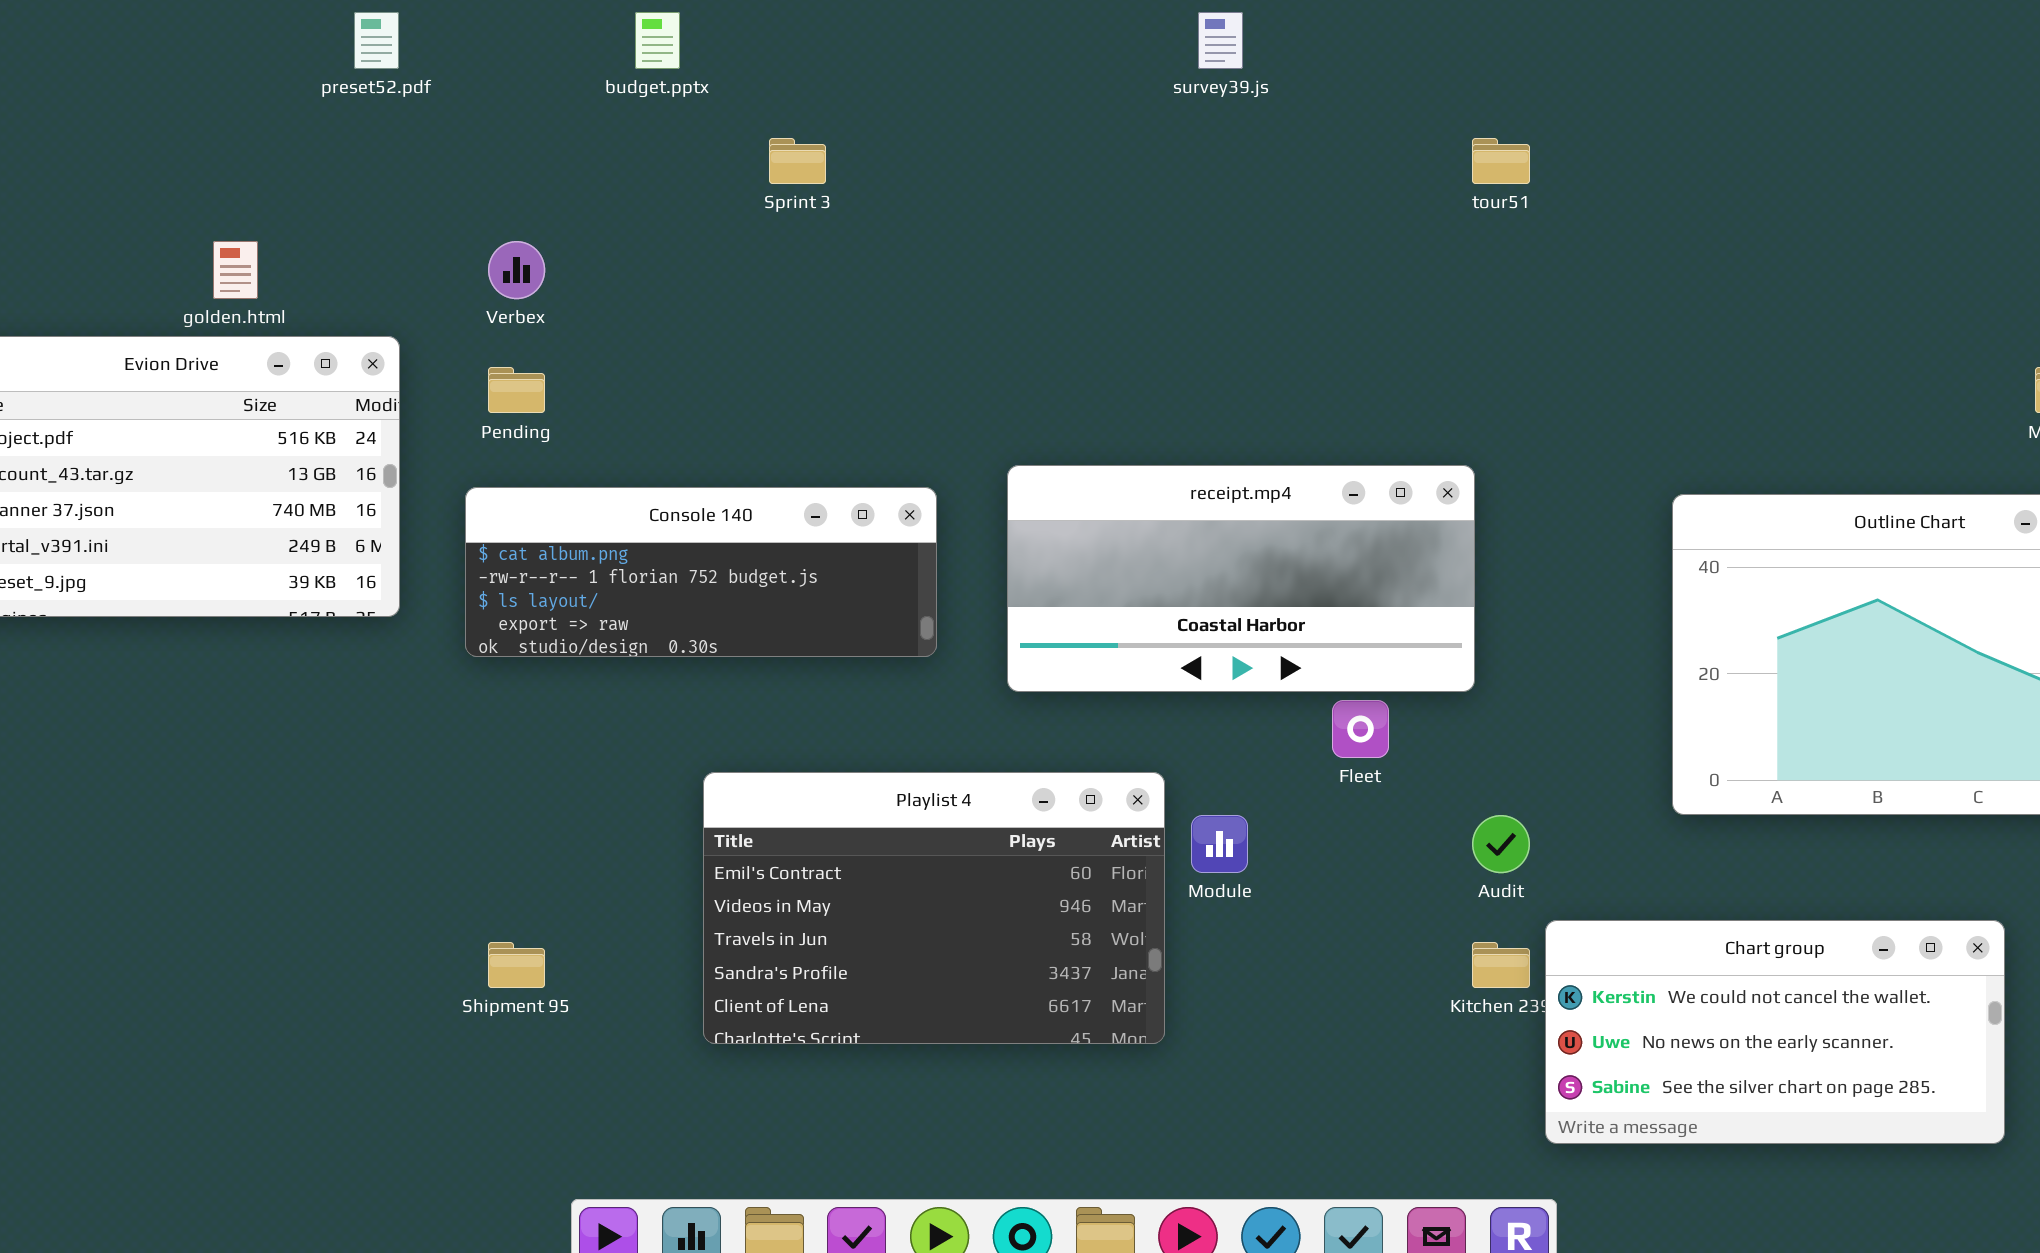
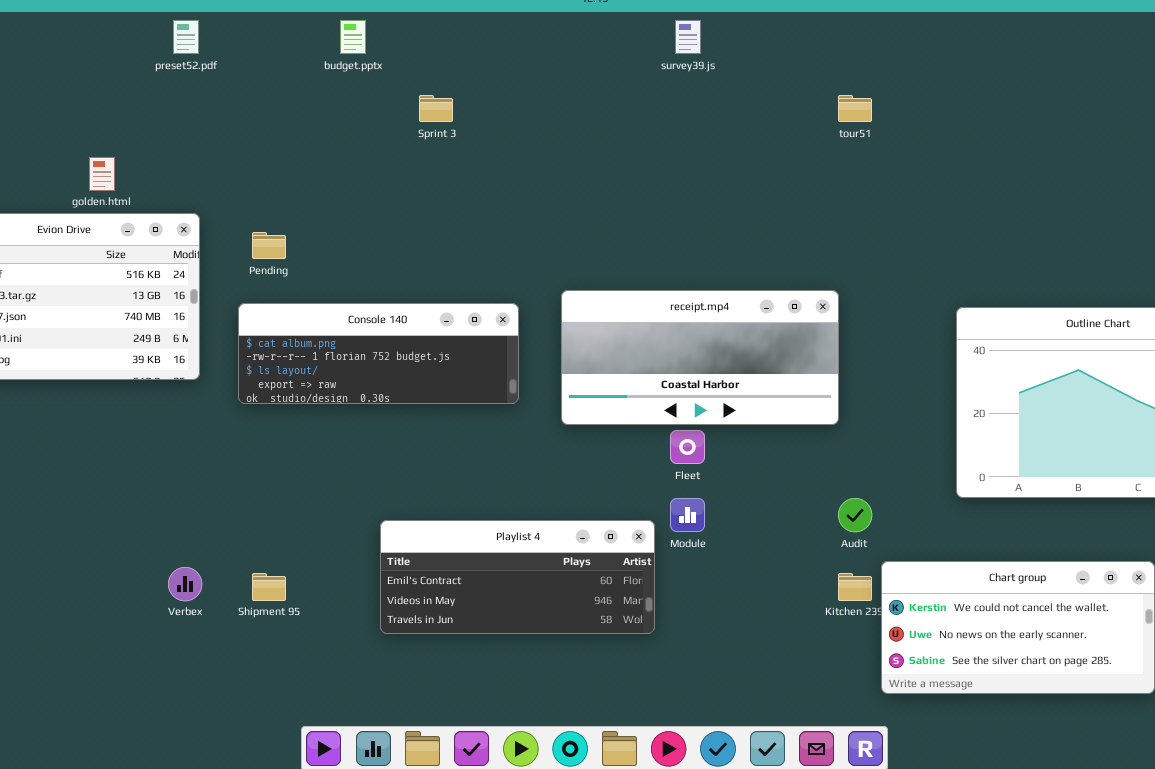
Verbex: [488,241,545,299] -> [168,567,202,601], moved
Fleet: [1332,700,1389,758] -> [670,430,705,464], moved
Playlist 4: [703,772,1165,1044] -> [380,520,655,634], resized

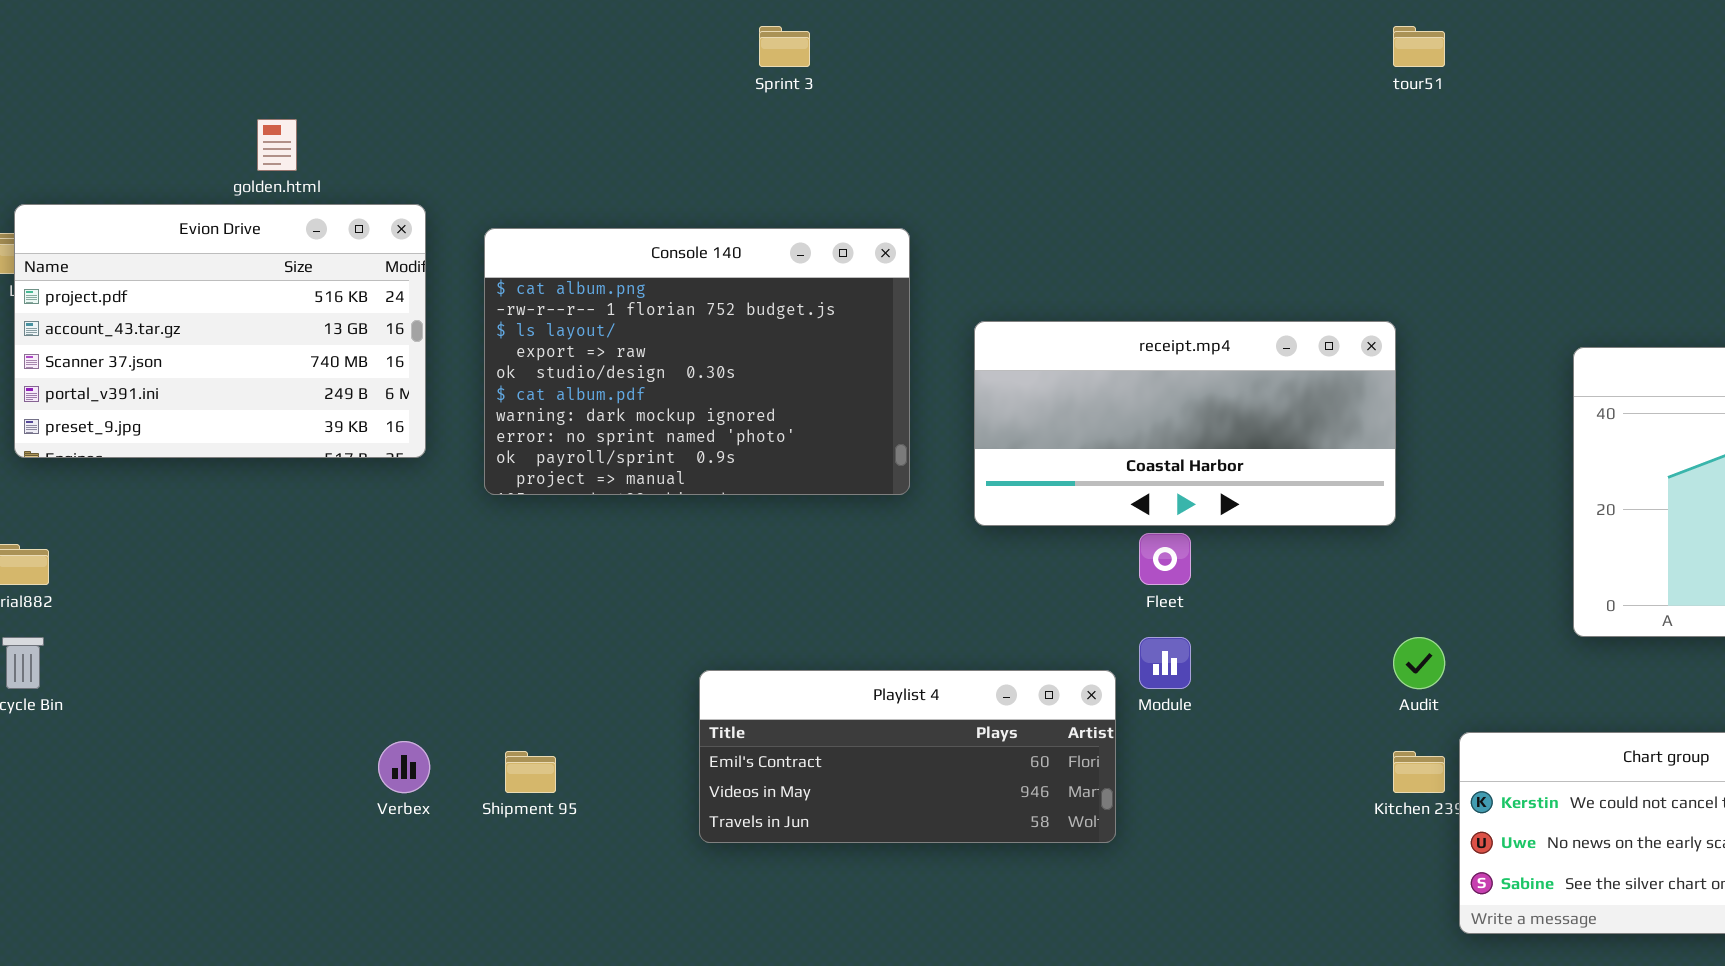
Console 140: [238,303,519,404] -> [484,228,910,495], resized

